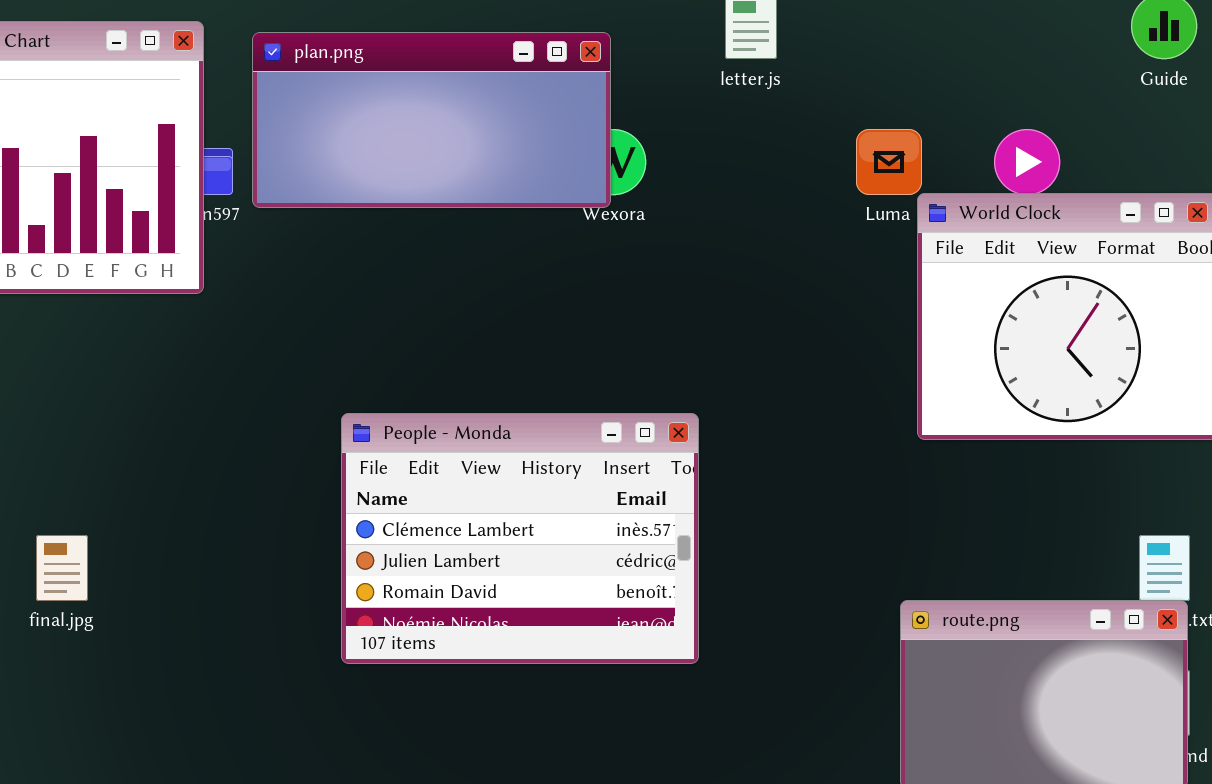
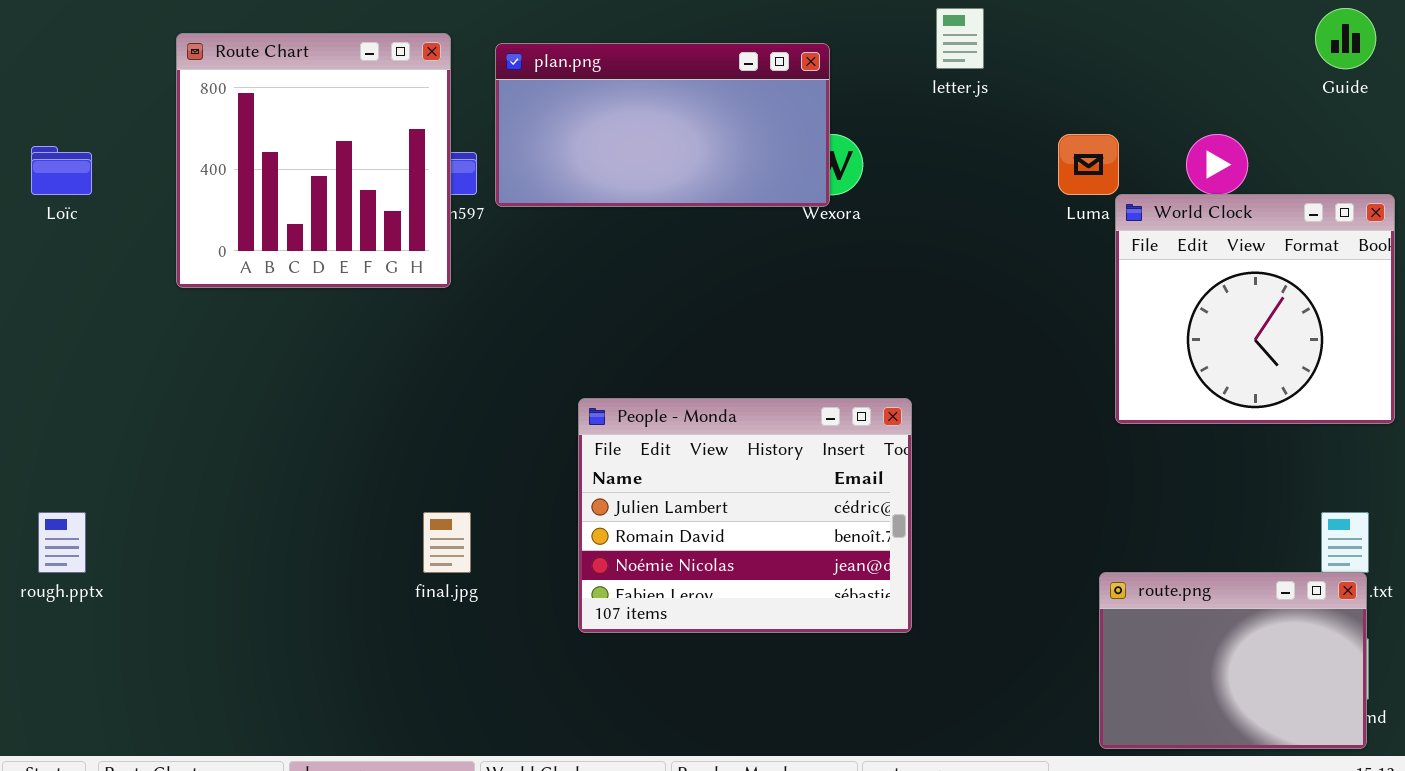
People - Monda: [341,413,699,664] -> [578,398,912,633], scrolled down 1 row
final.jpg: [36,535,88,601] -> [423,512,471,573], moved

